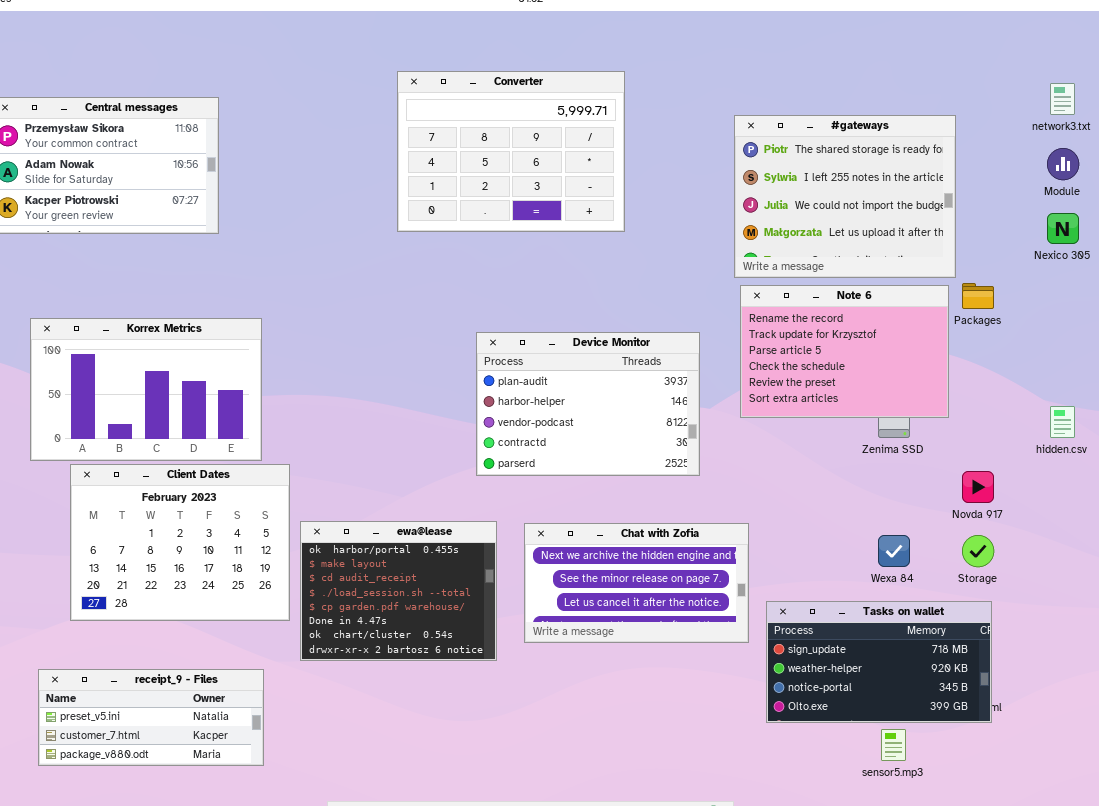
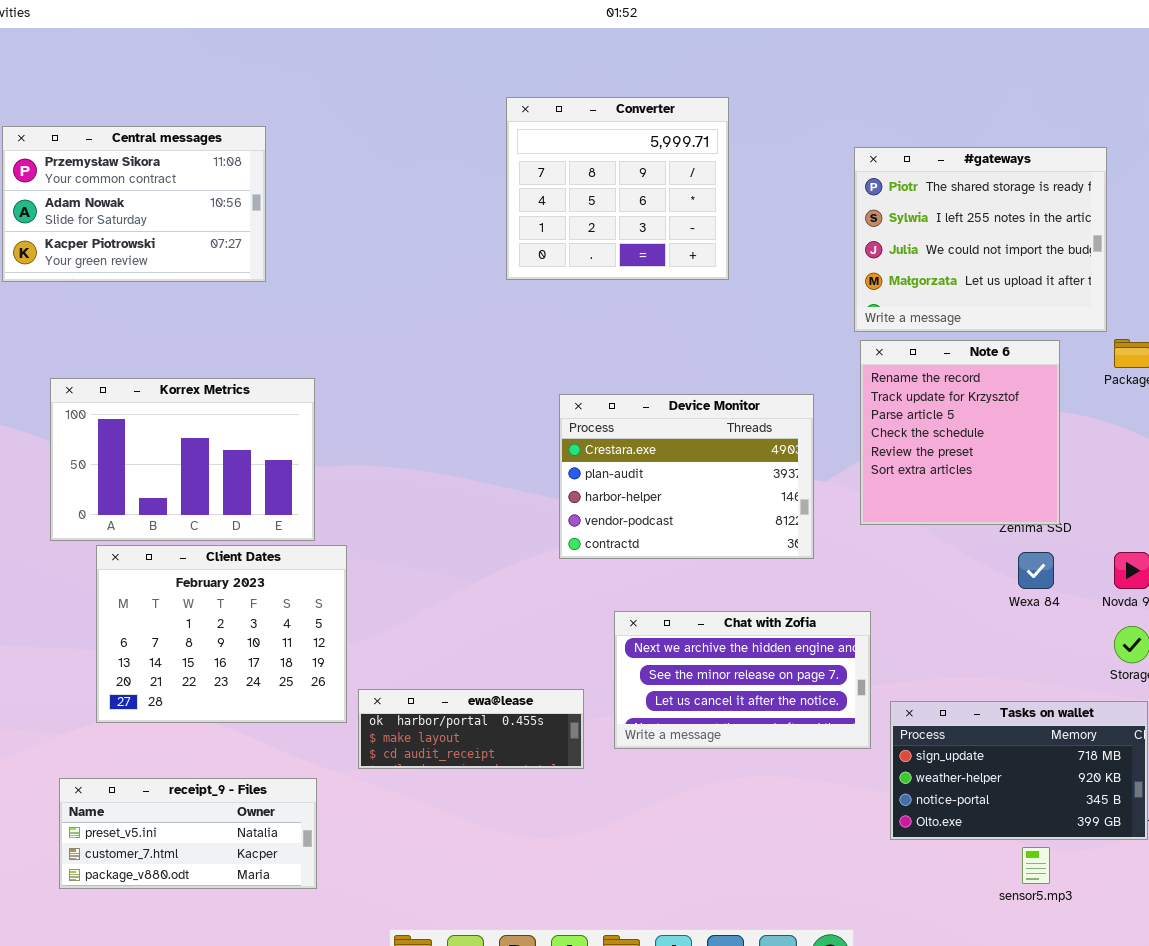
Converter: [397,71,625,232] -> [506,97,729,280], resized
Note 6: [740,285,949,418] -> [860,340,1060,525], resized
Device Monitor: [476,332,700,476] -> [559,394,814,559], scrolled up 1 row
ewa@lease: [300,521,497,661] -> [358,689,584,769], resized
Wexa 84: [878,535,910,567] -> [1018,552,1054,589], moved

